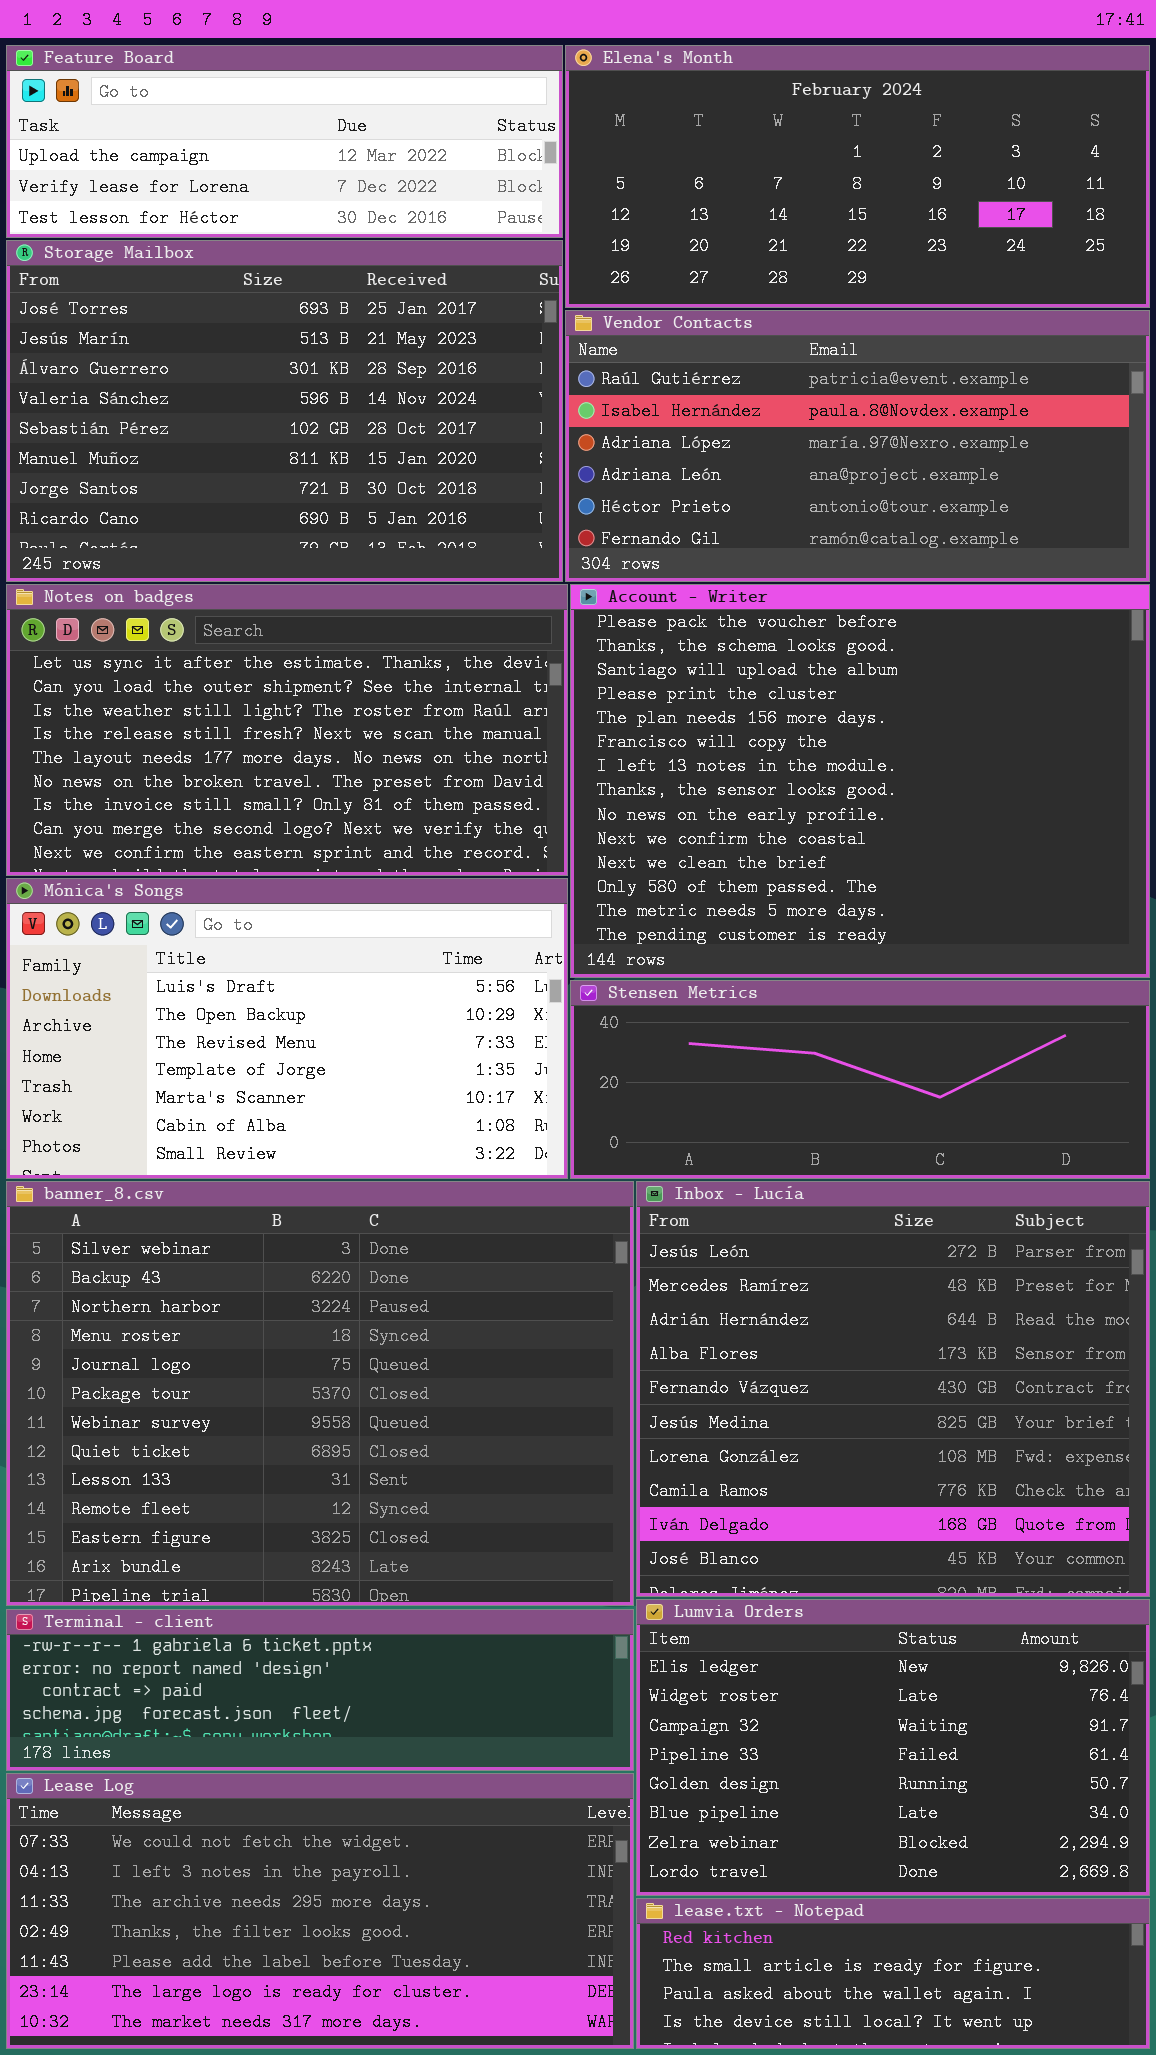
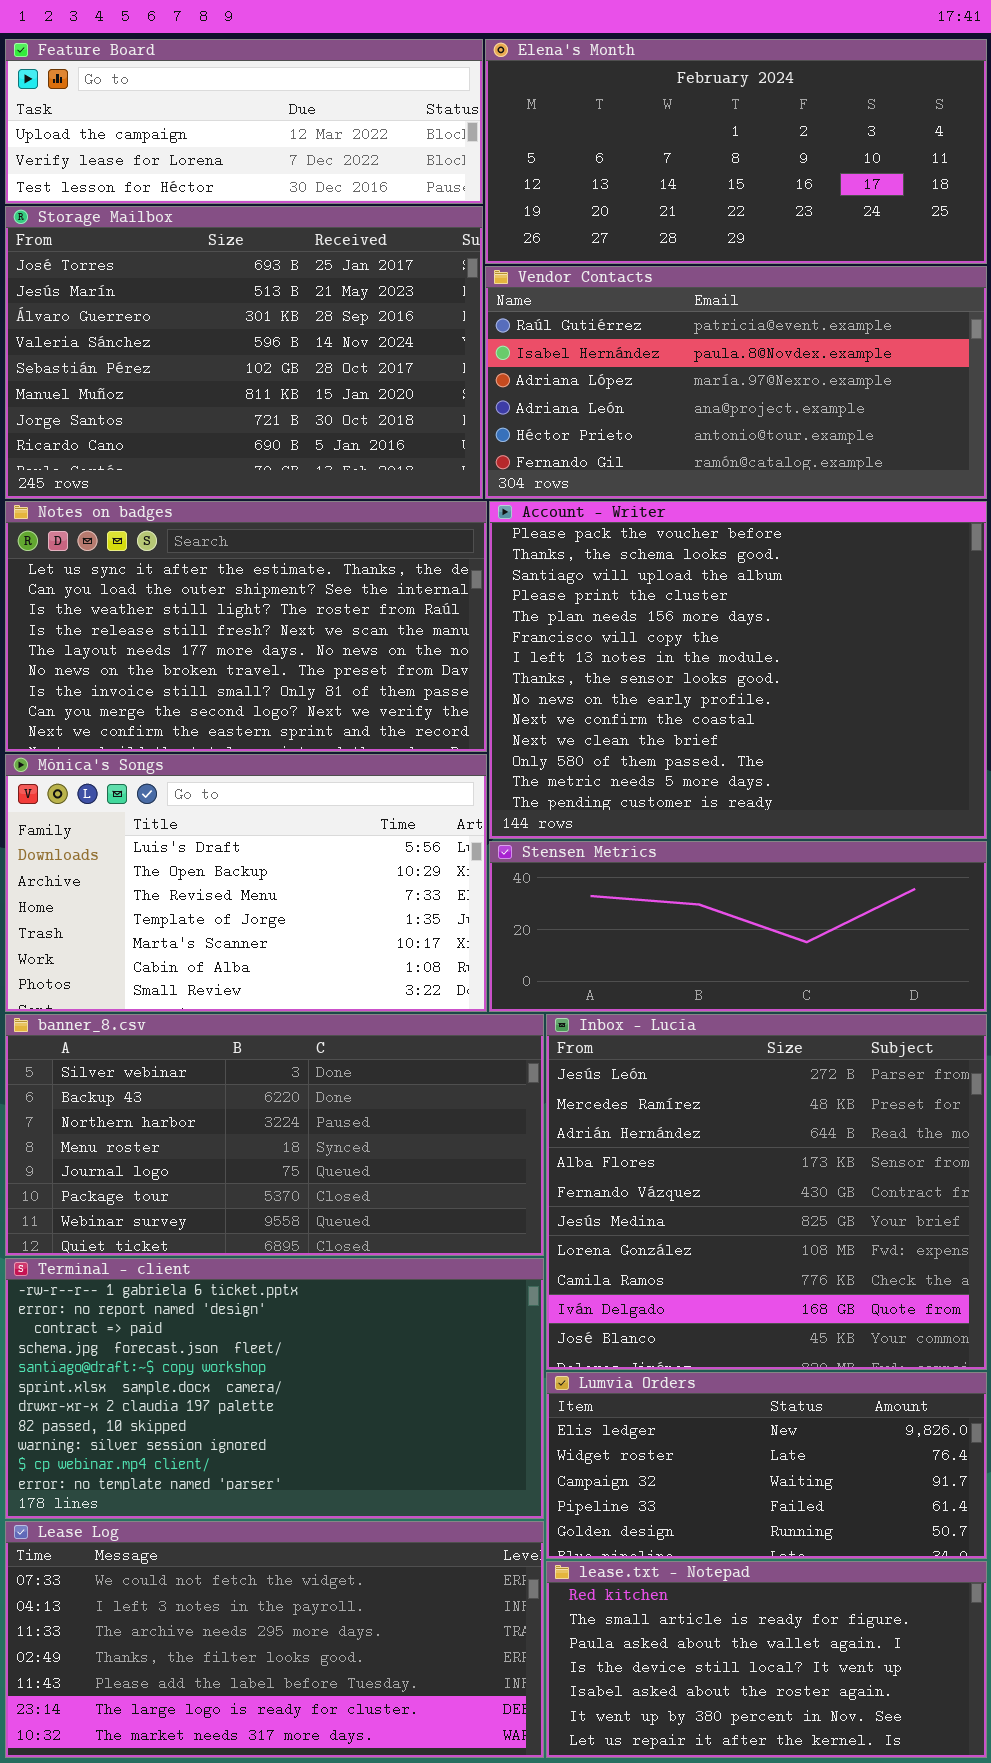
banner_8.csv: [6,1181,634,1606] -> [5,1014,544,1256], resized
Lumvia Orders: [636,1599,1150,1896] -> [546,1372,987,1559], resized
Terminal - client: [6,1609,634,1771] -> [5,1258,544,1519], resized
lease.txt - Notepad: [636,1898,1150,2049] -> [546,1561,987,1758], resized

